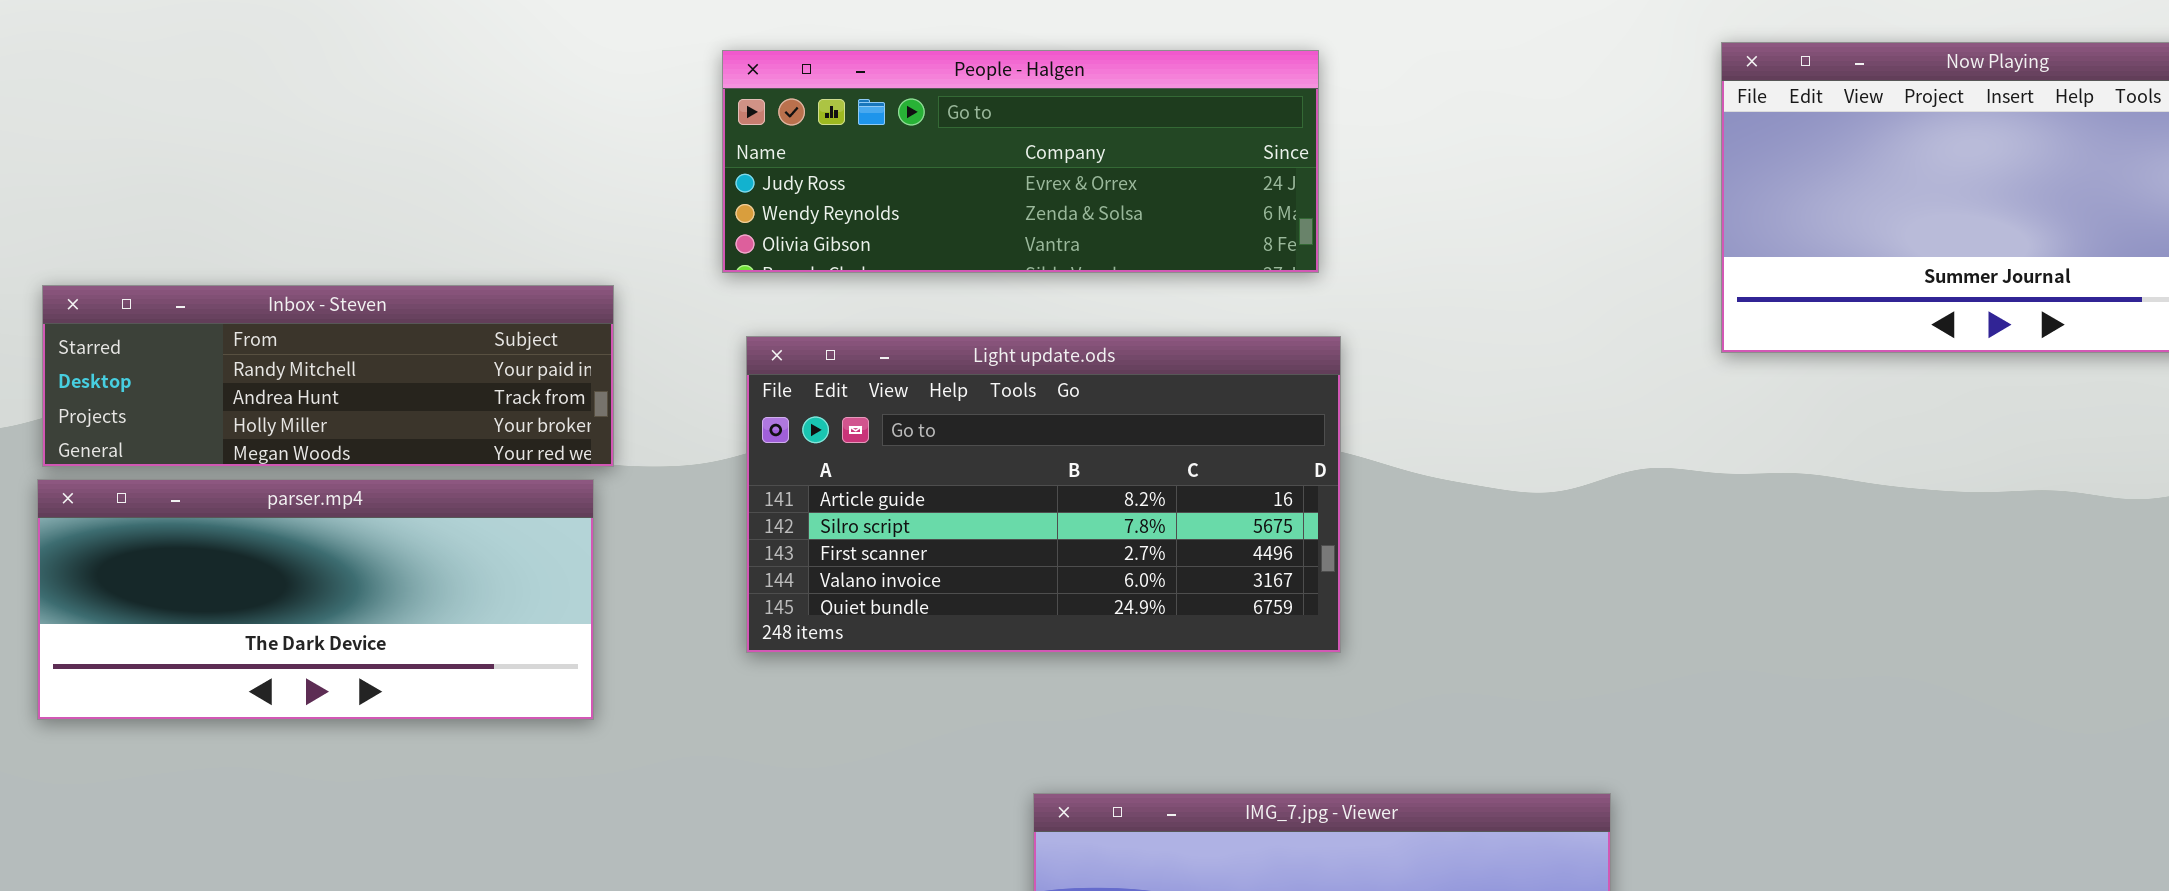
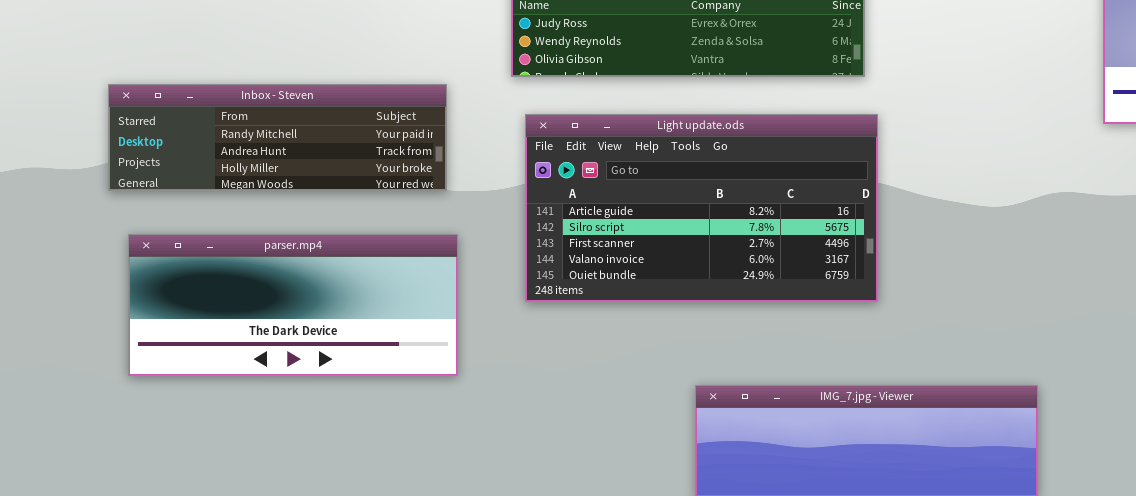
parser.mp4: [37,479,594,720] -> [128,234,458,376], moved

